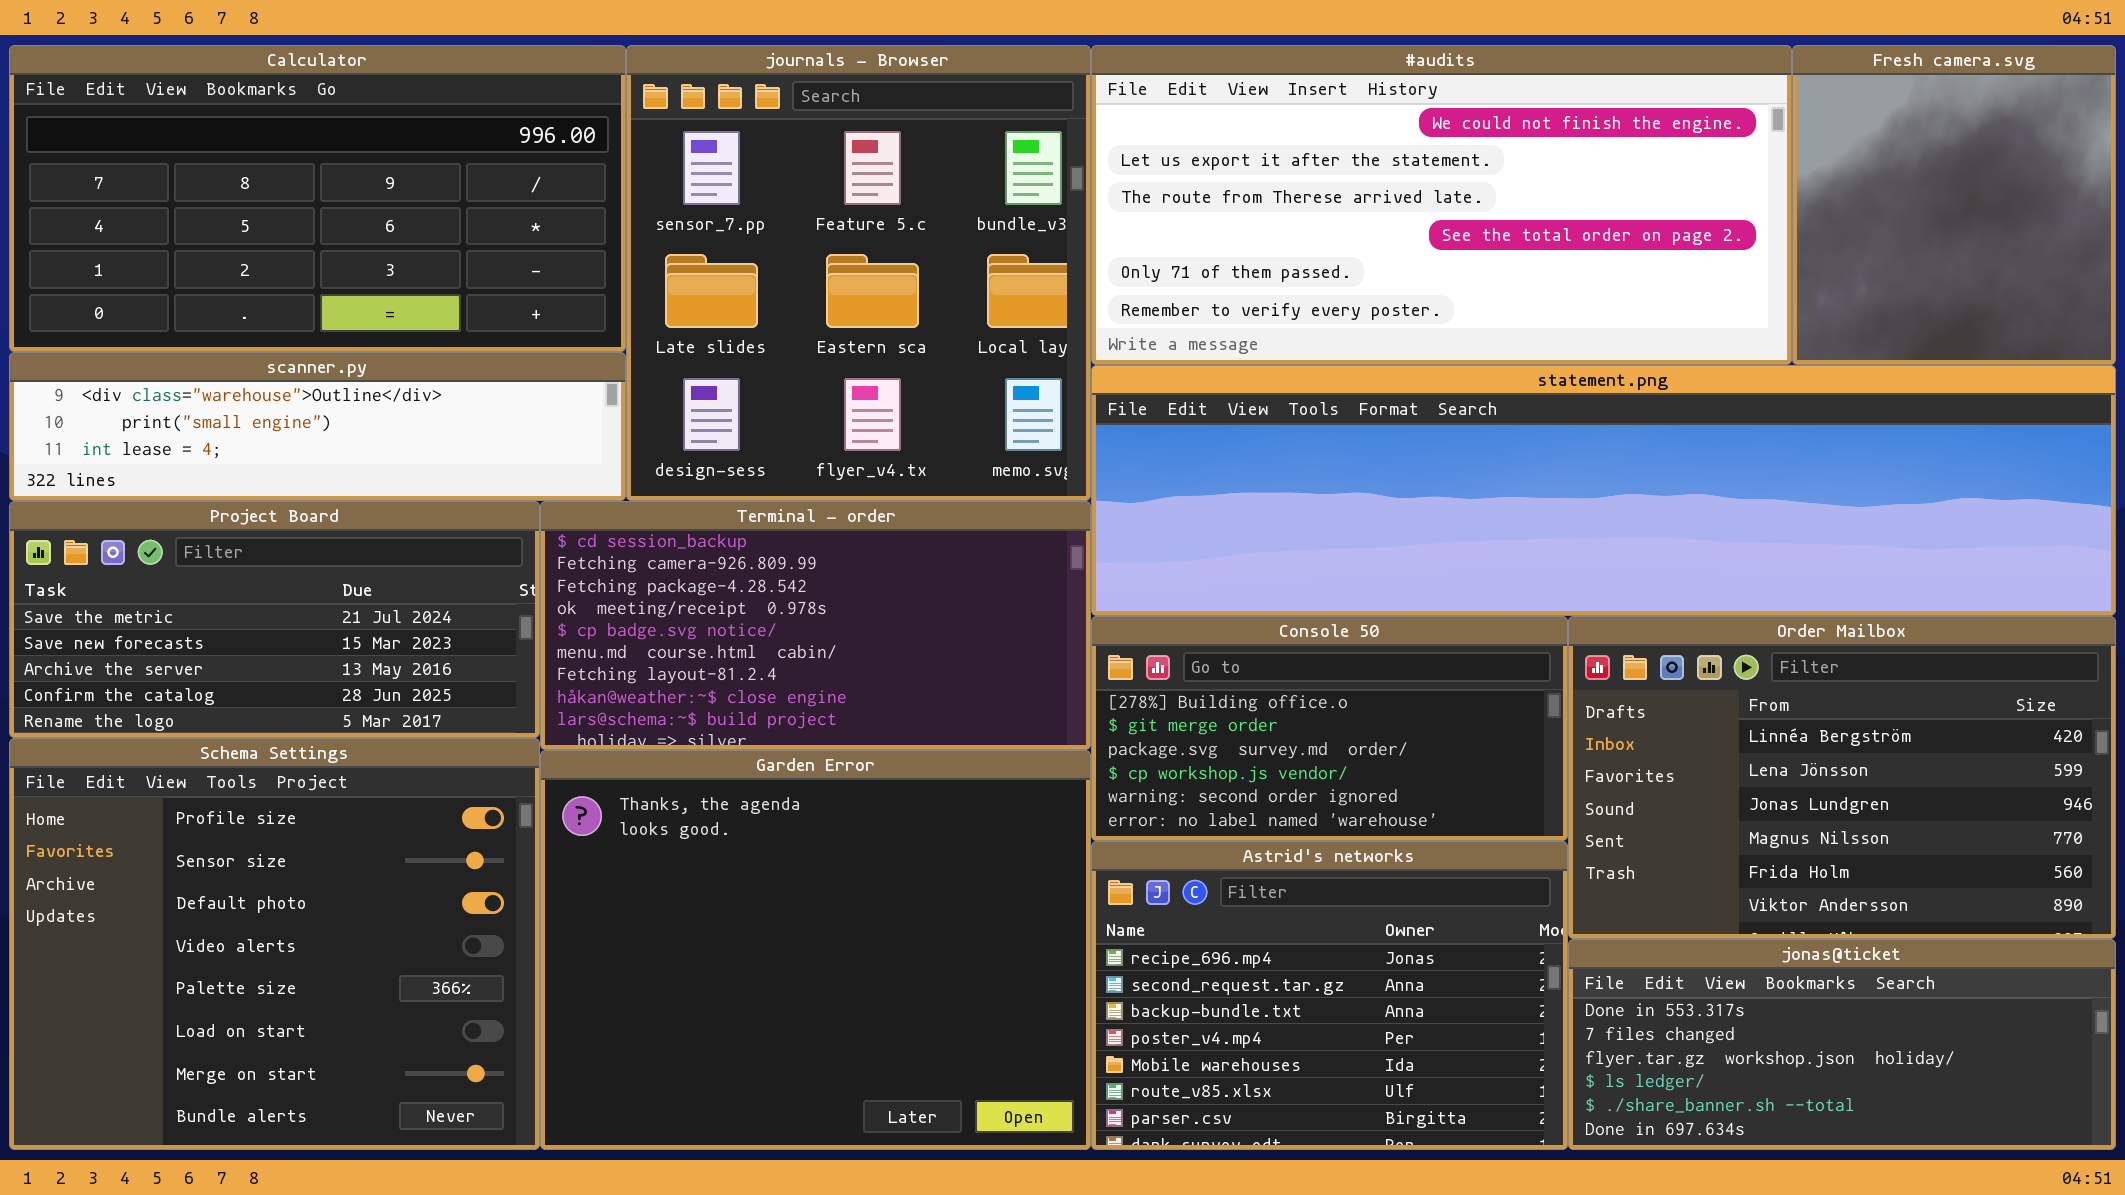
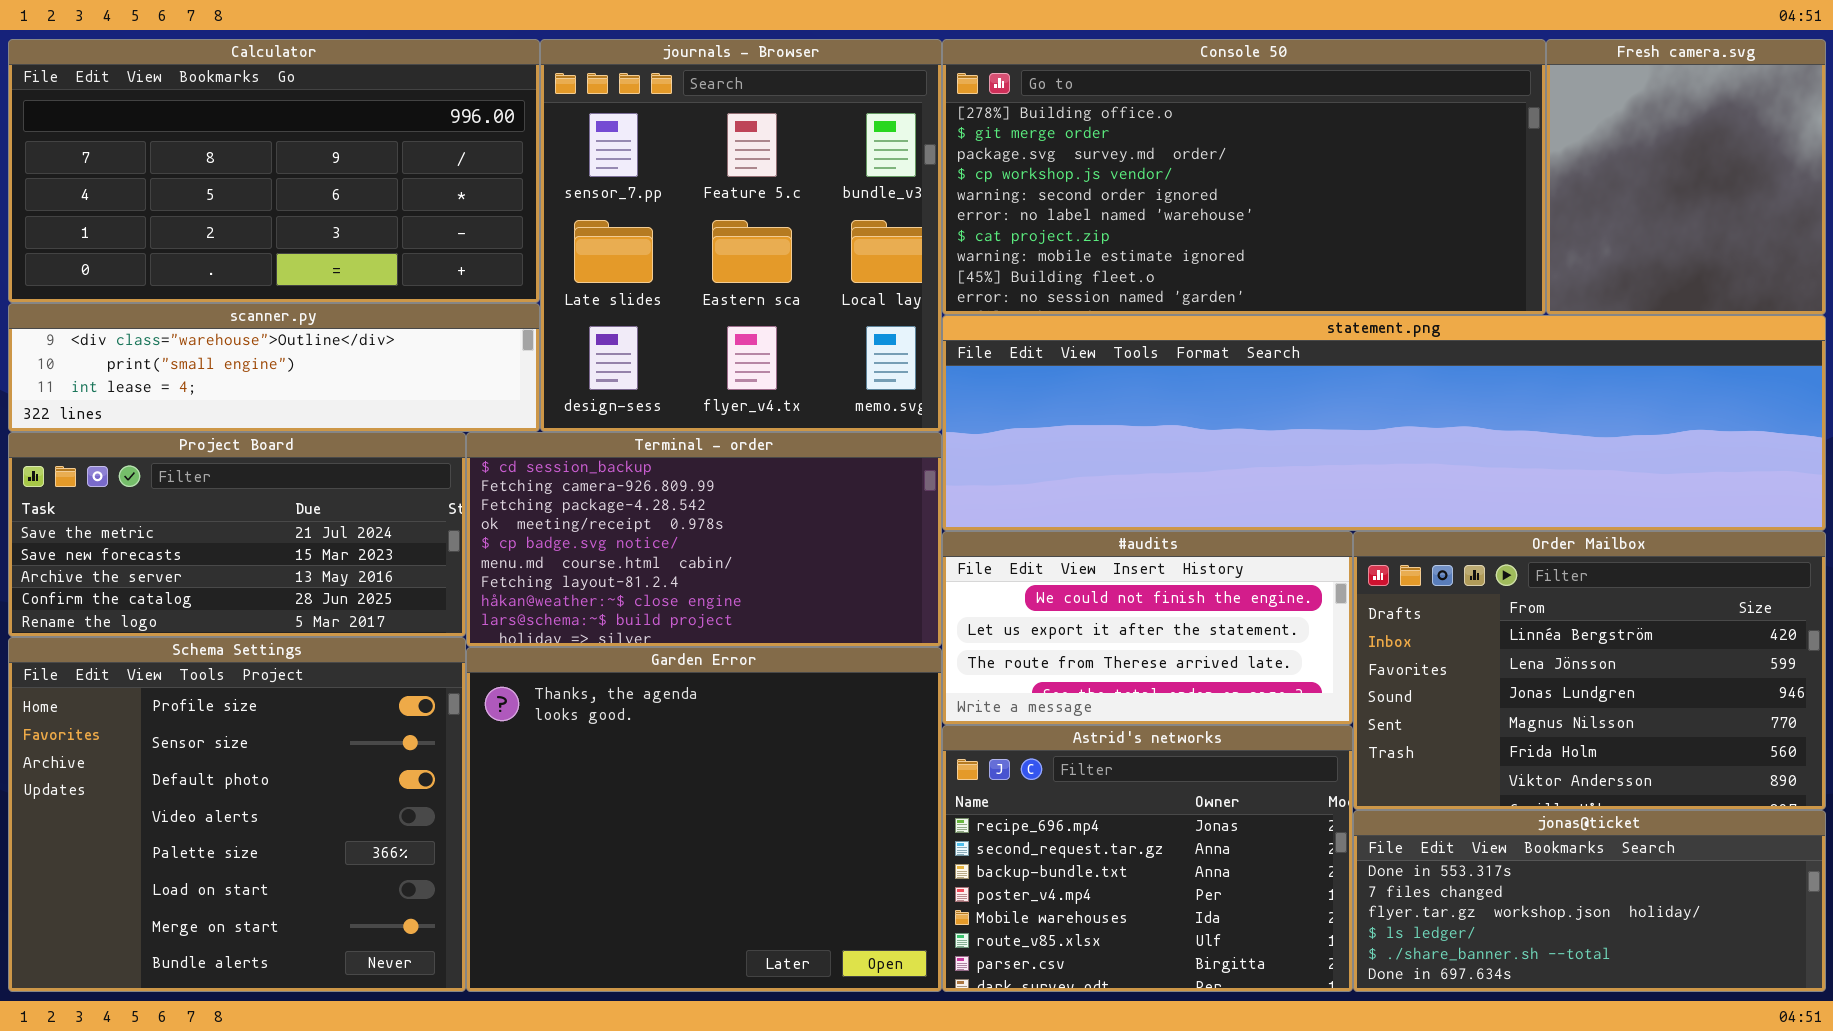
#audits: [1091,45,1792,365] -> [942,531,1353,725], moved, resized
Console 50: [1091,616,1568,841] -> [942,39,1546,315], moved, resized

